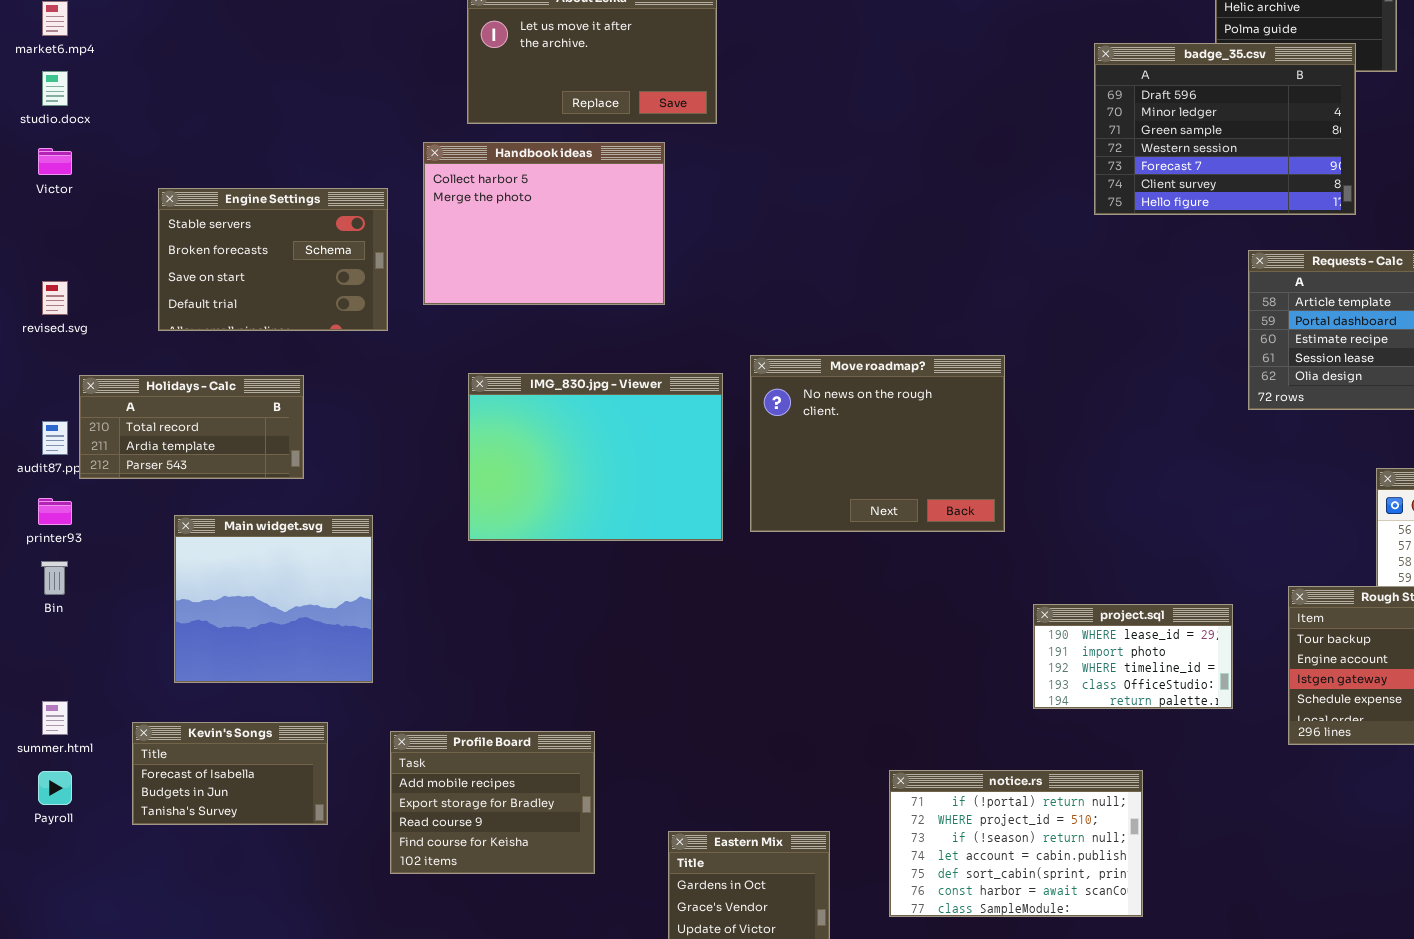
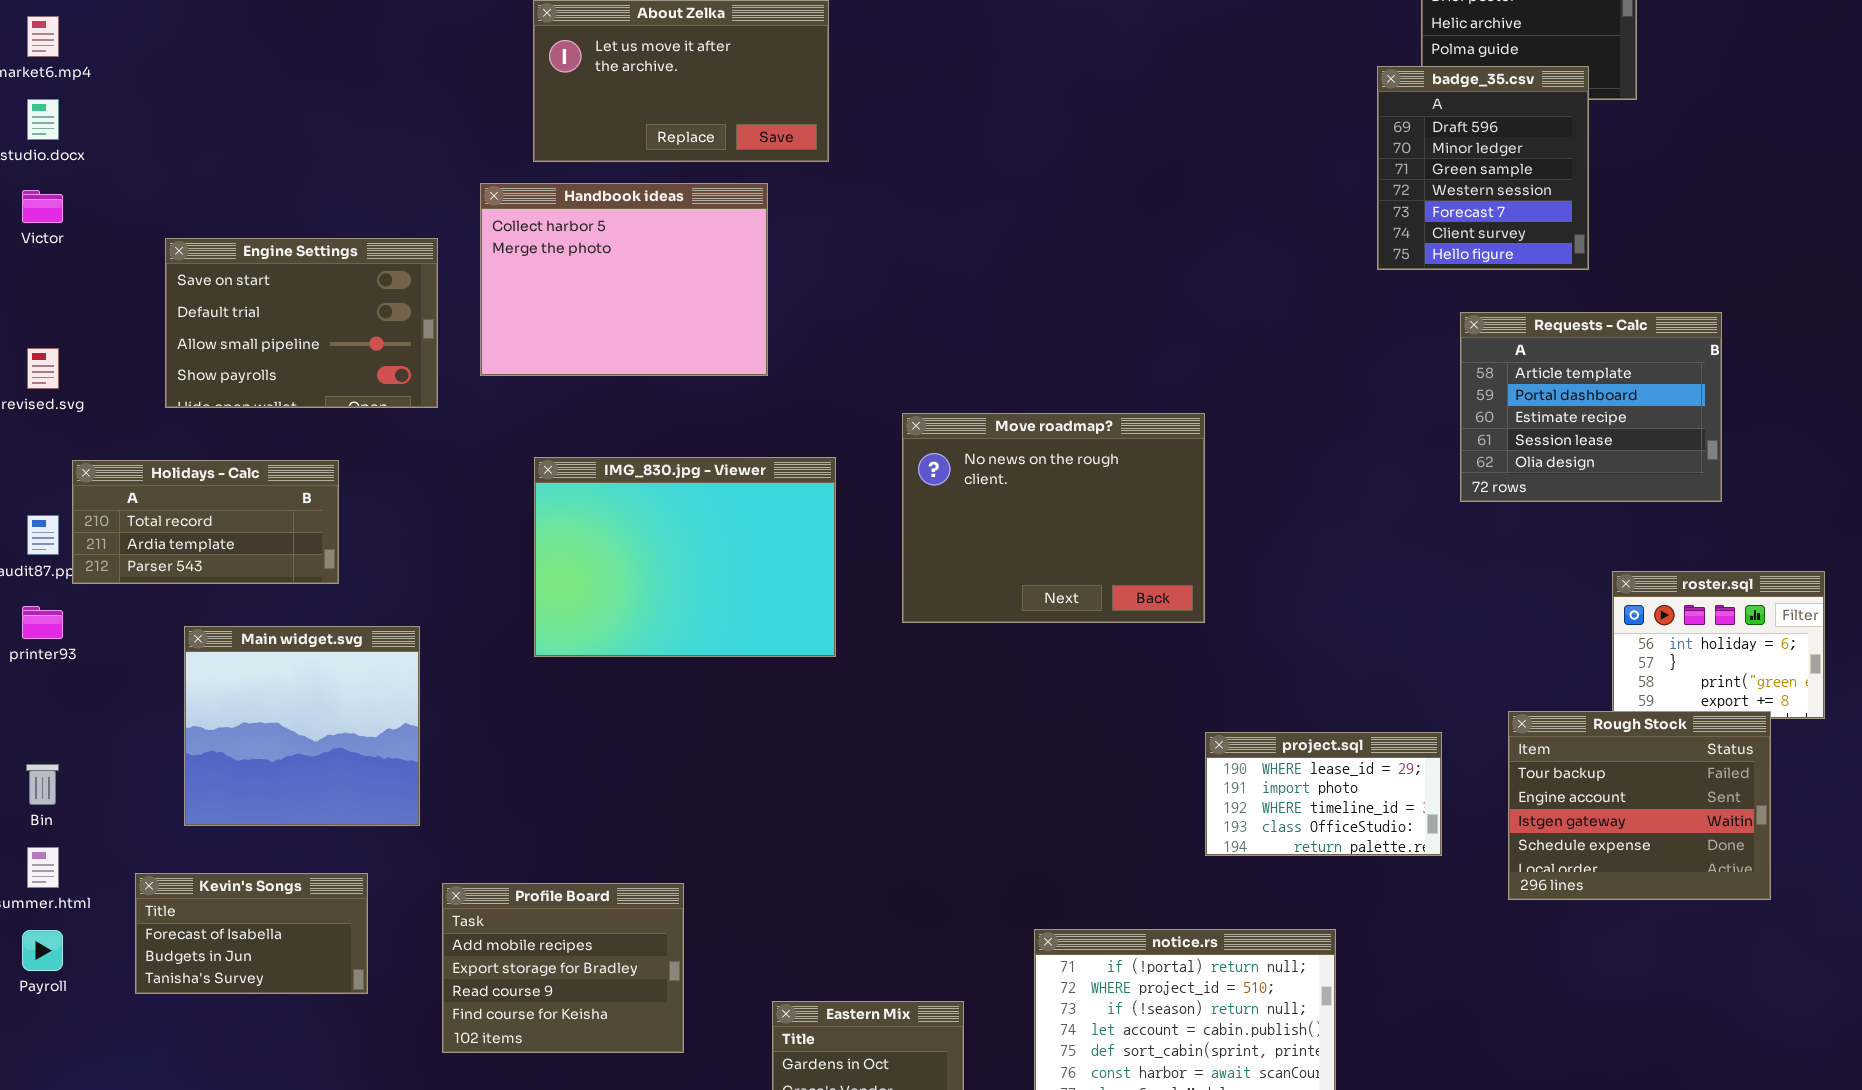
badge_35.csv: [1094,43,1356,215] -> [1377,66,1589,270], resized
Engine Settings: [158,188,388,331] -> [165,238,438,408], scrolled down 2 rows
Move roadmap?: [750,355,1005,532] -> [902,413,1205,623], moved
Bin: [41,561,68,595] -> [26,764,59,805], moved

